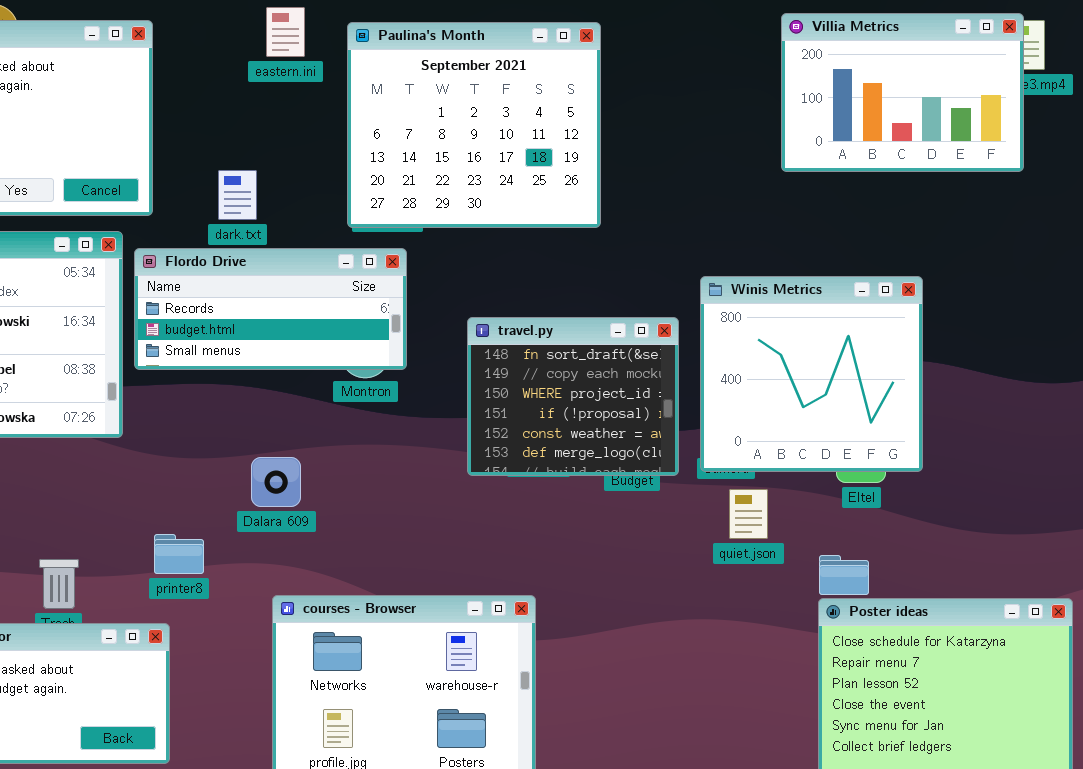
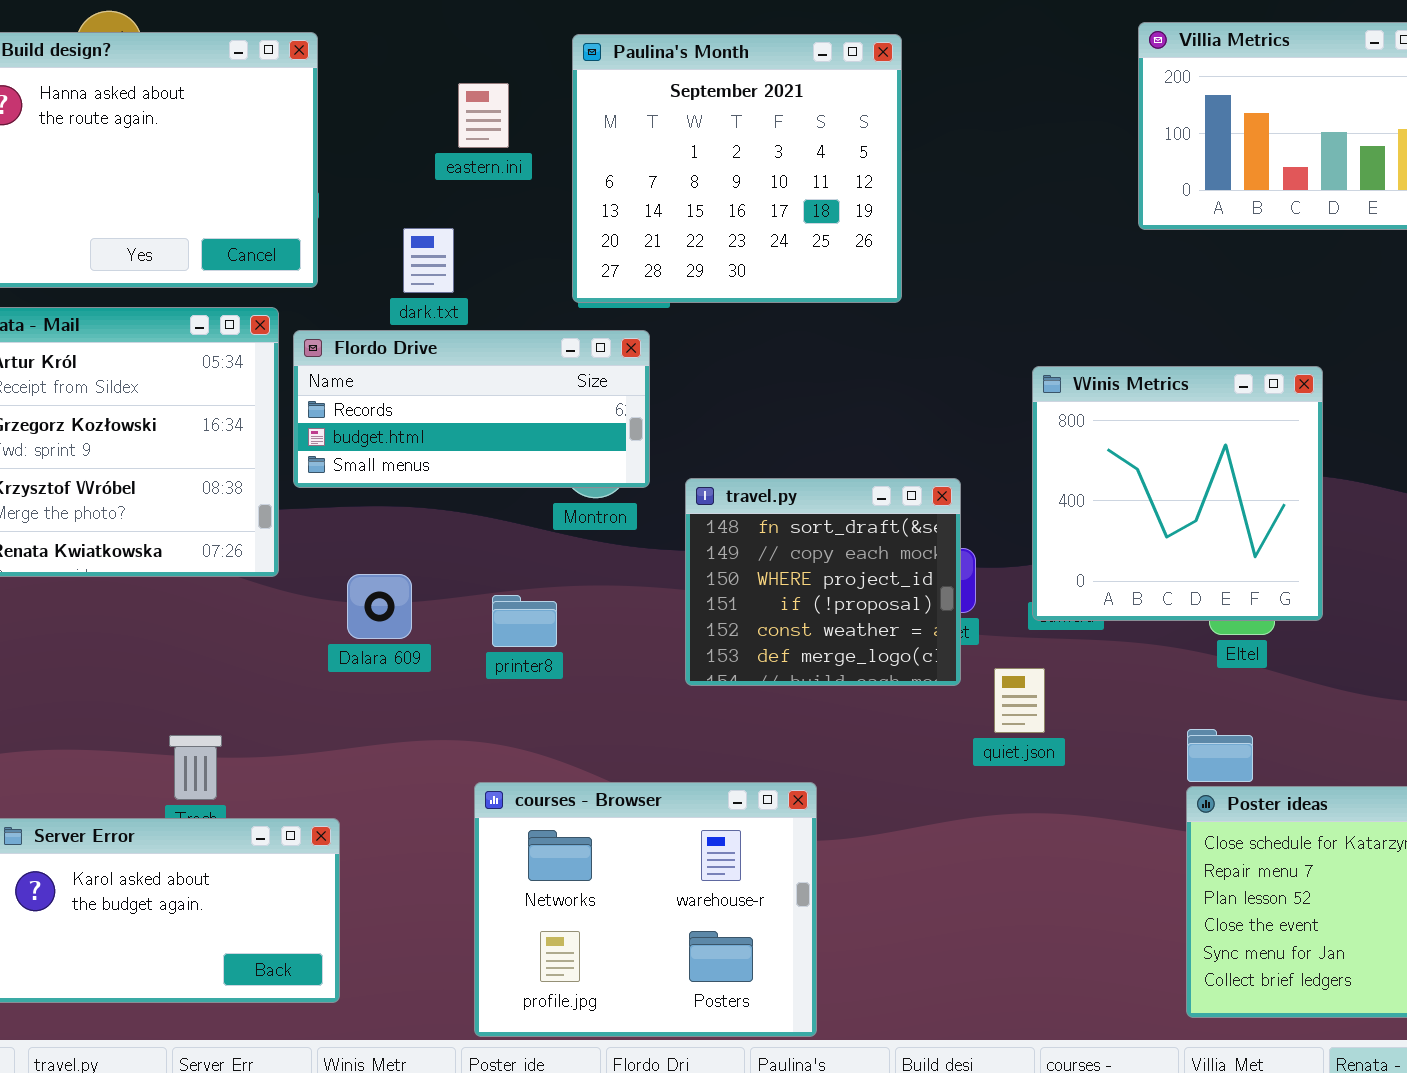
eastern.ini: [266,7,305,57] -> [458,83,509,148], moved
travel.py: [467,317,679,476] -> [685,478,961,686], moved
Dalara 609: [251,457,301,507] -> [347,574,412,639], moved
quiet.json: [729,489,768,539] -> [994,668,1045,733], moved
printer8: [154,534,204,574] -> [492,595,557,647], moved

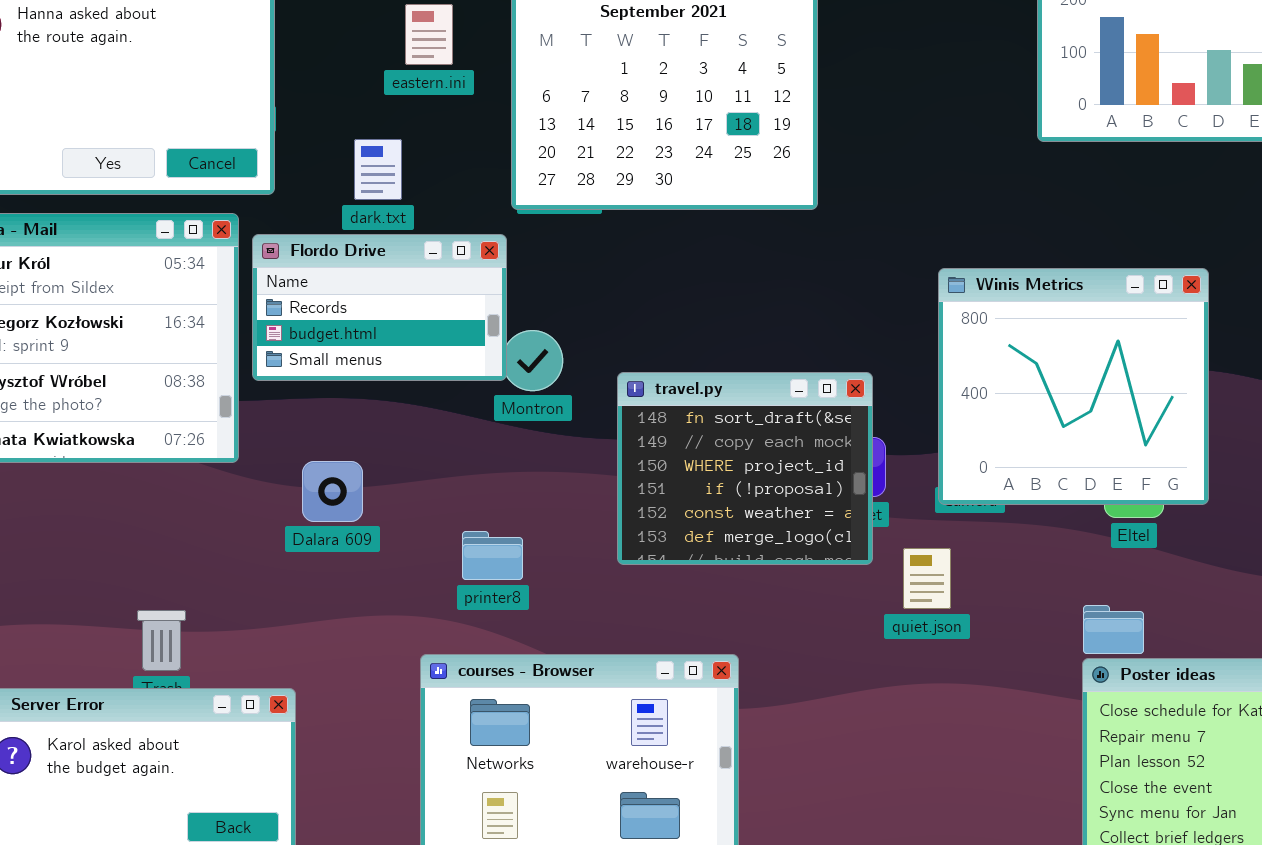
Flordo Drive: [293,330,650,488] -> [252,234,507,381], resized
printer8: [492,595,557,647] -> [462,531,523,580], moved

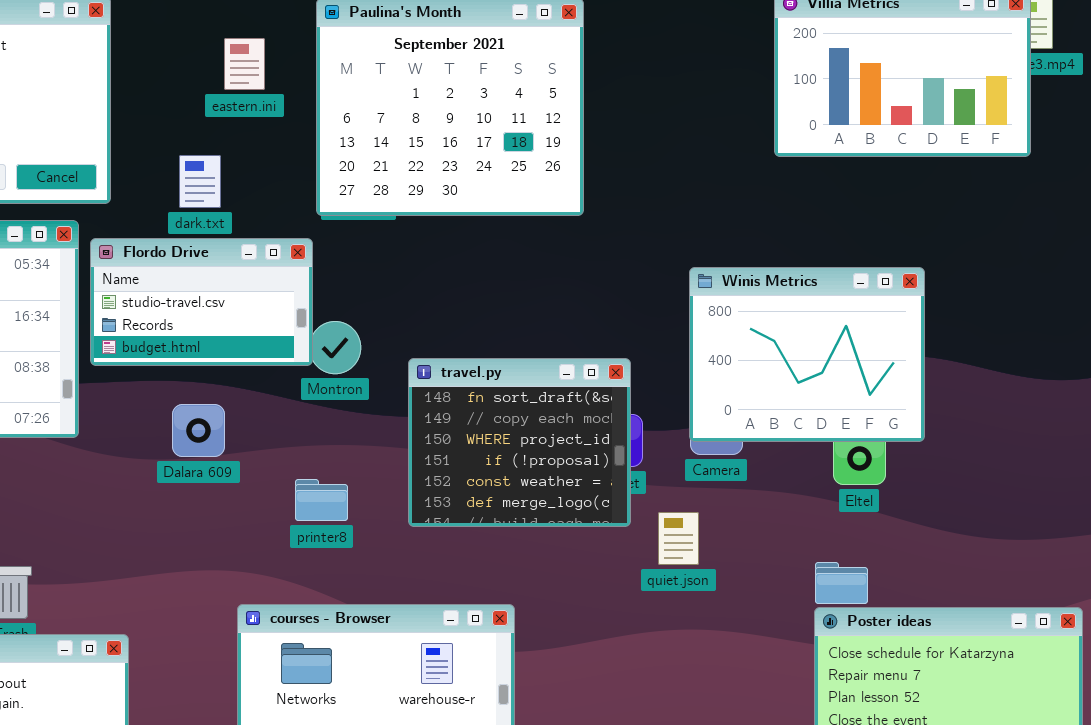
Flordo Drive: [252,234,507,381] -> [90,238,313,366], scrolled up 1 row
Winis Metrics: [938,268,1209,505] -> [689,267,925,442], resized
Dalara 609: [302,461,363,522] -> [172,404,225,457], moved
printer8: [462,531,523,580] -> [295,479,348,521], moved

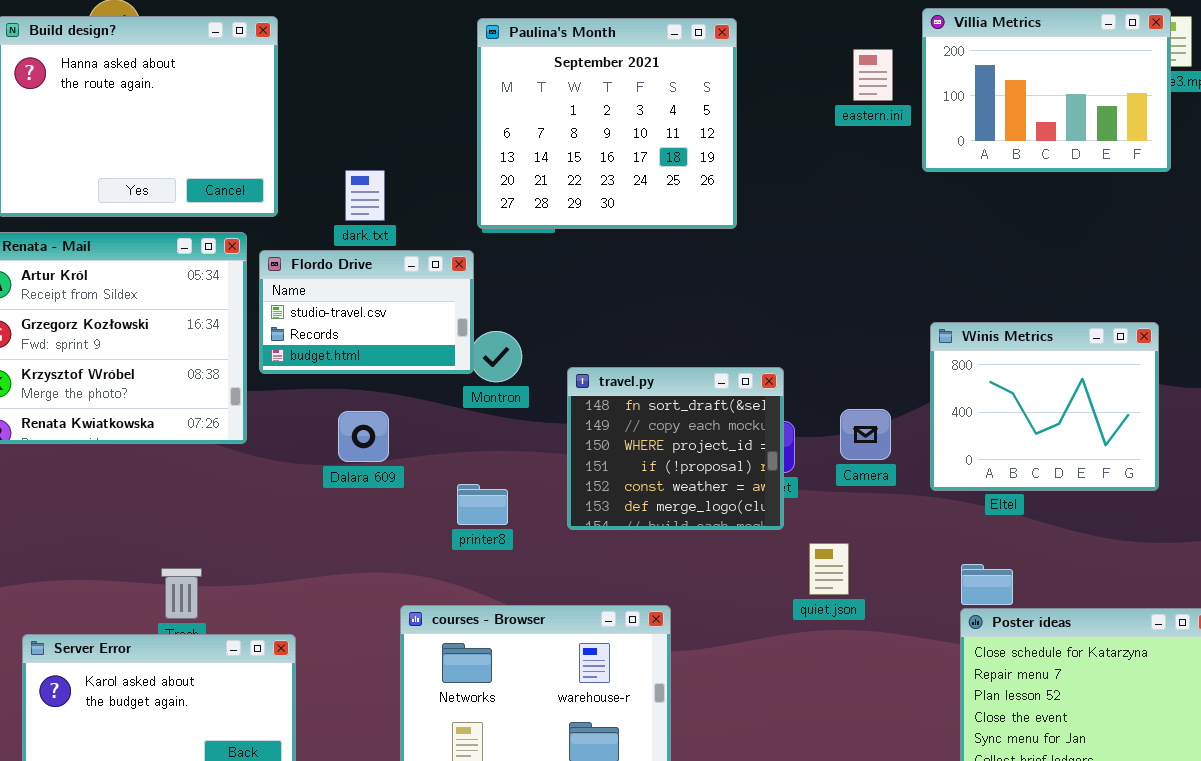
eastern.ini: [224,38,265,90] -> [853,49,893,101], moved
Winis Metrics: [689,267,925,442] -> [930,322,1159,491], moved
quiet.json: [658,512,699,565] -> [809,543,849,595], moved

